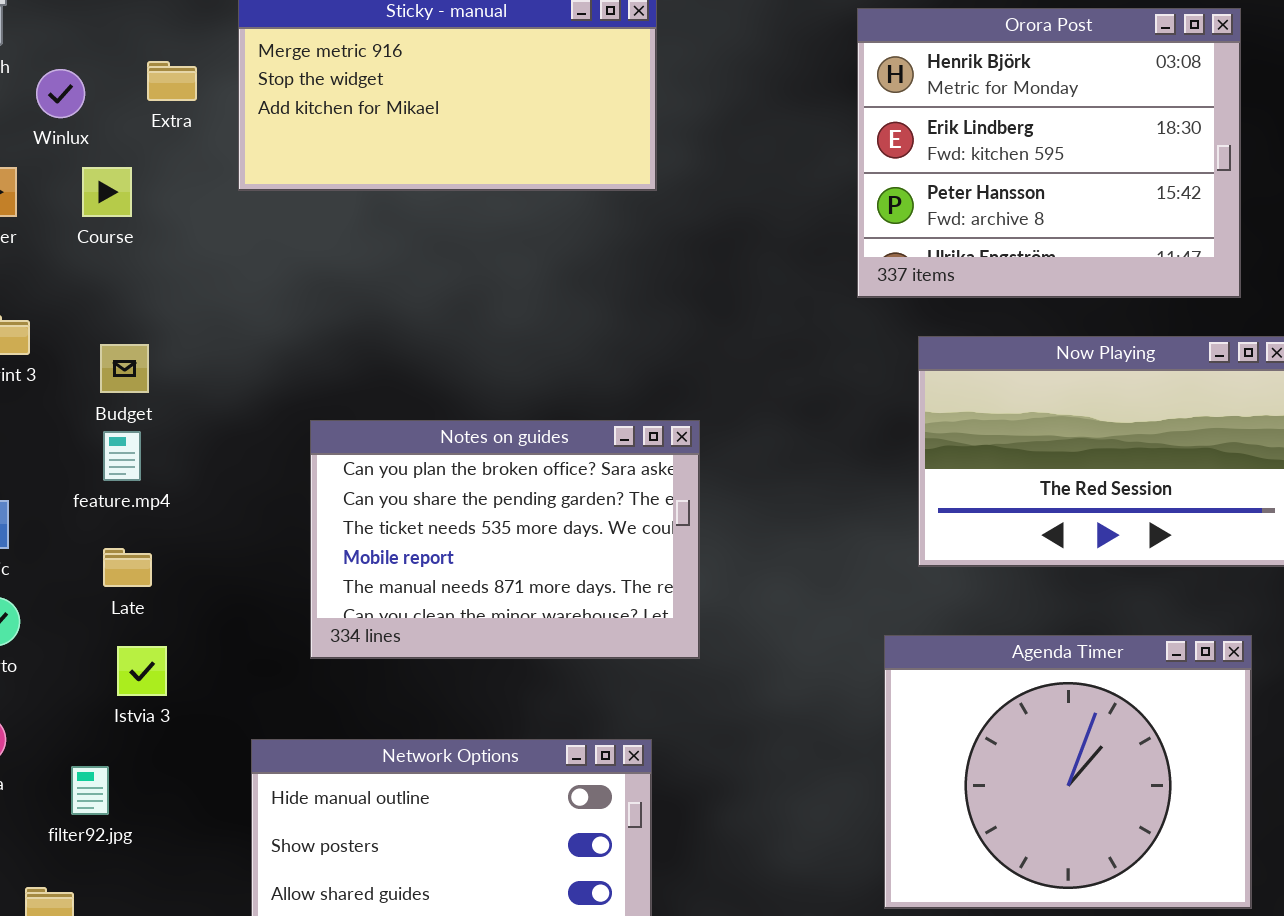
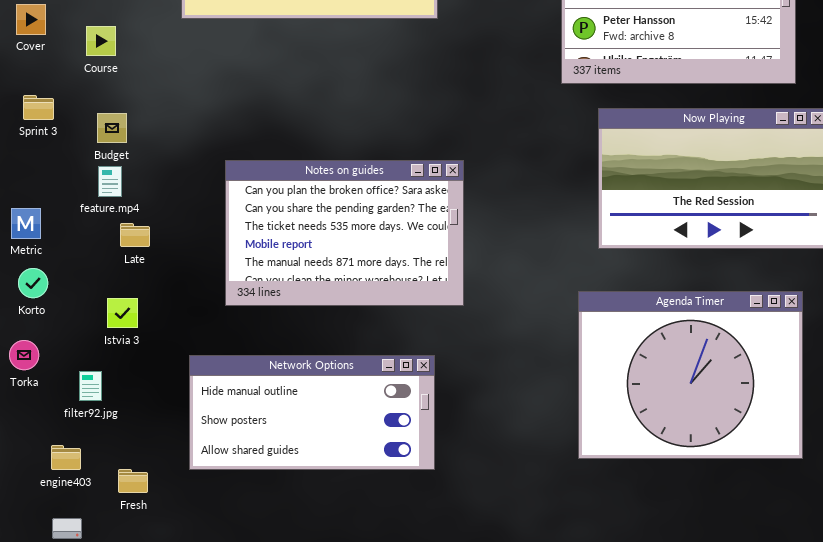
Course: [82,167,132,217] -> [86,26,116,56], moved
Late: [103,548,152,587] -> [120,223,150,247], moved

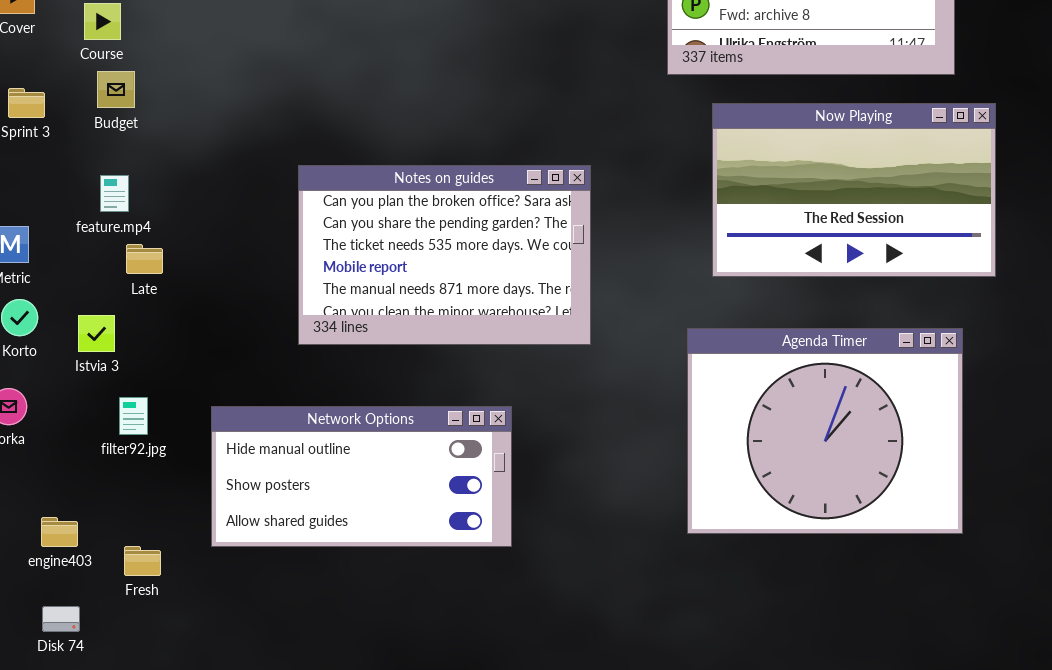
Budget: [97,113,127,143] -> [97,71,135,108], moved
Notes on guides: [225,160,464,306] -> [298,165,591,345], moved
Istvia 3: [107,298,138,328] -> [78,315,115,352], moved
filter92.jpg: [79,371,102,401] -> [119,397,148,435], moved

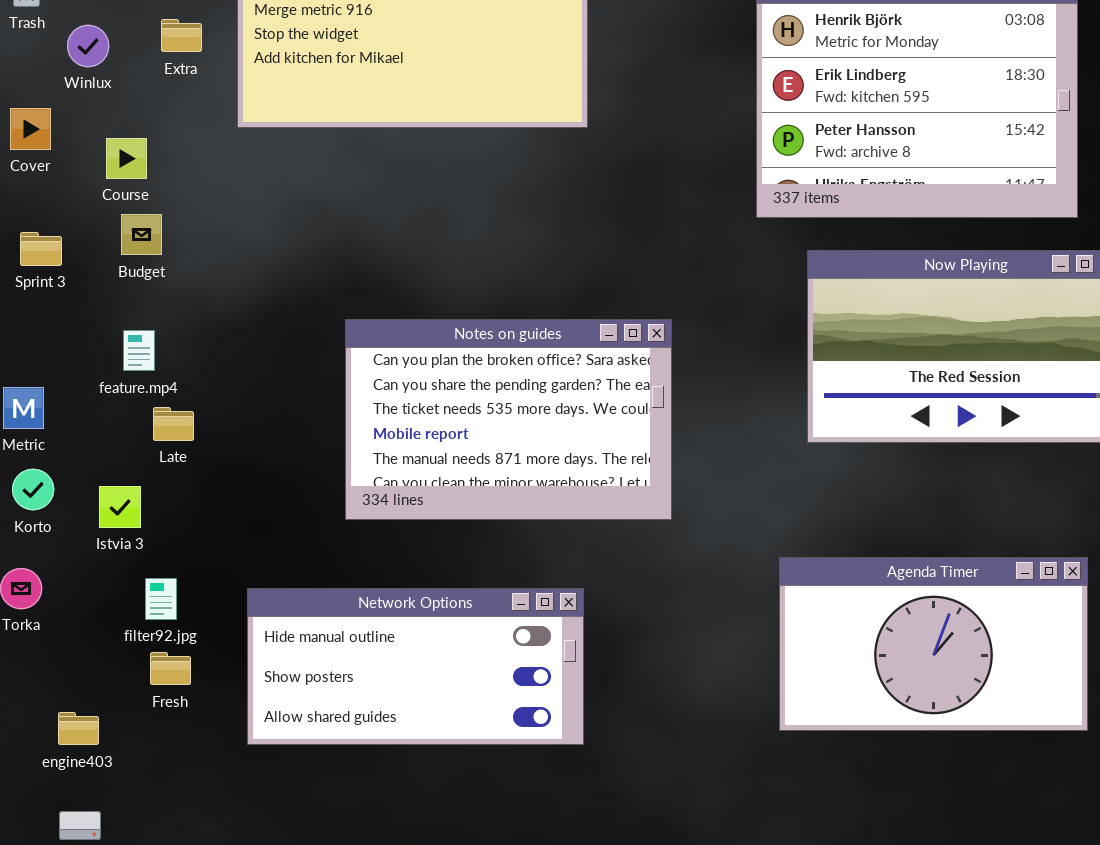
Agenda Timer: [687,328,963,534] -> [779,557,1088,731], resized
Fresh: [124,546,161,576] -> [150,652,191,685], moved

